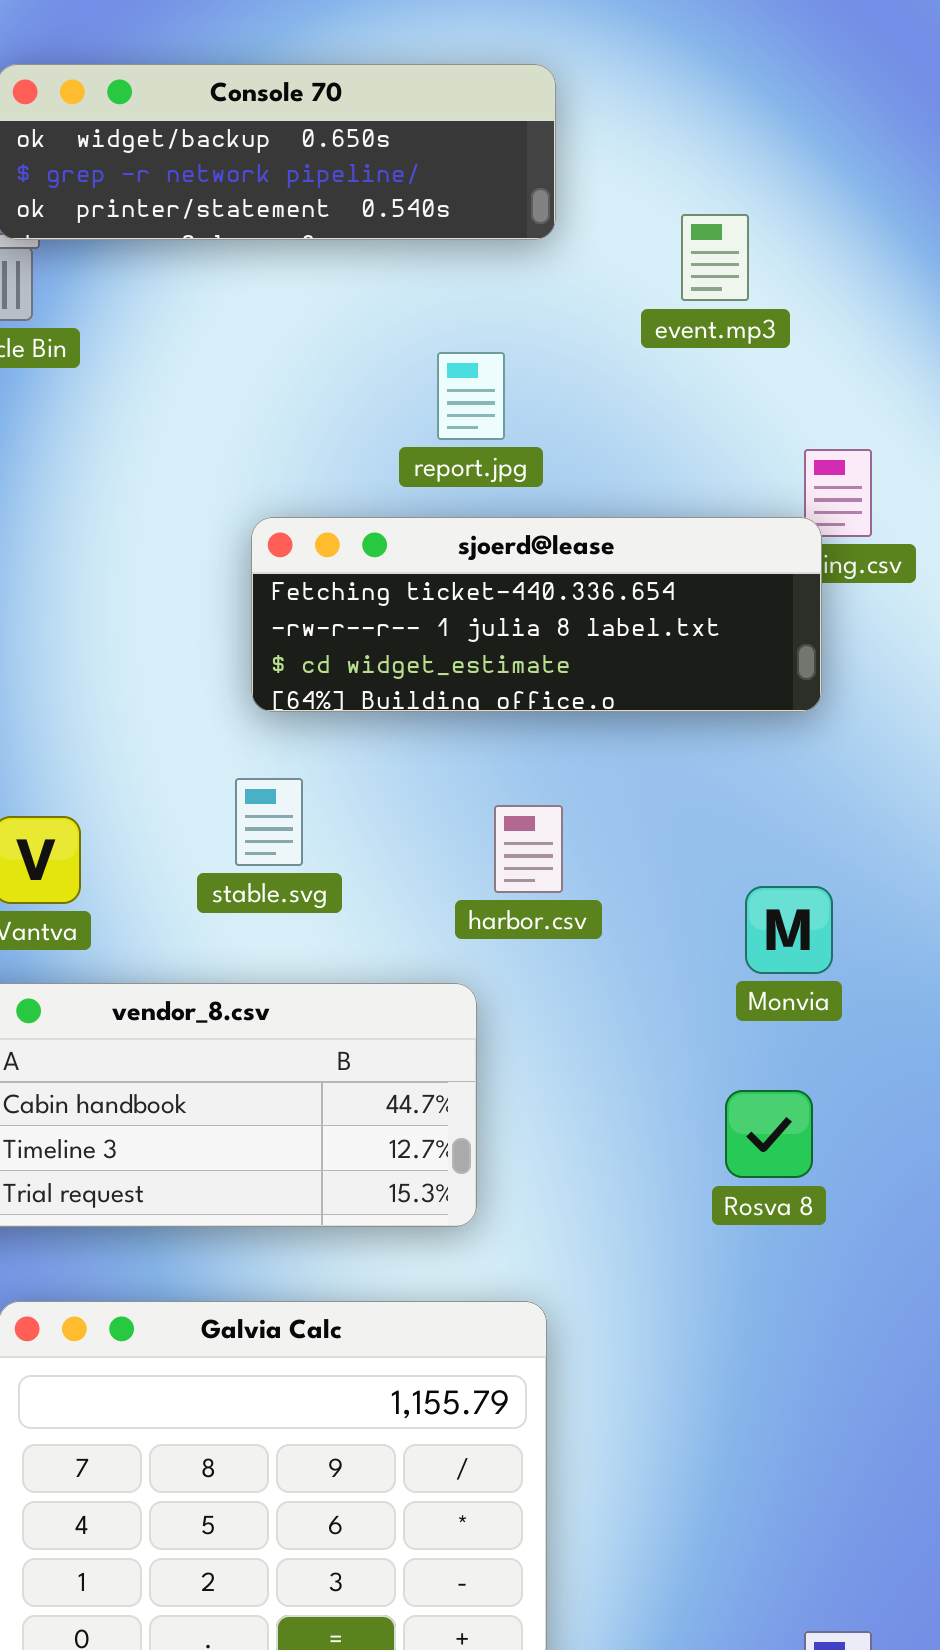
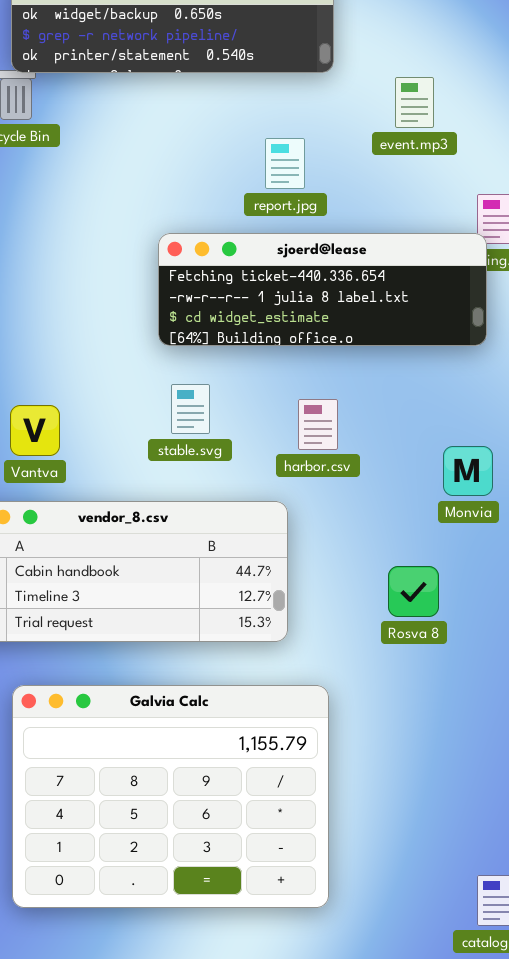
event.mp3: [681,214,749,301] -> [395,77,434,128], moved
stable.svg: [235,778,303,866] -> [171,384,210,434], moved
Rosva 8: [725,1090,813,1178] -> [388,566,439,617], moved

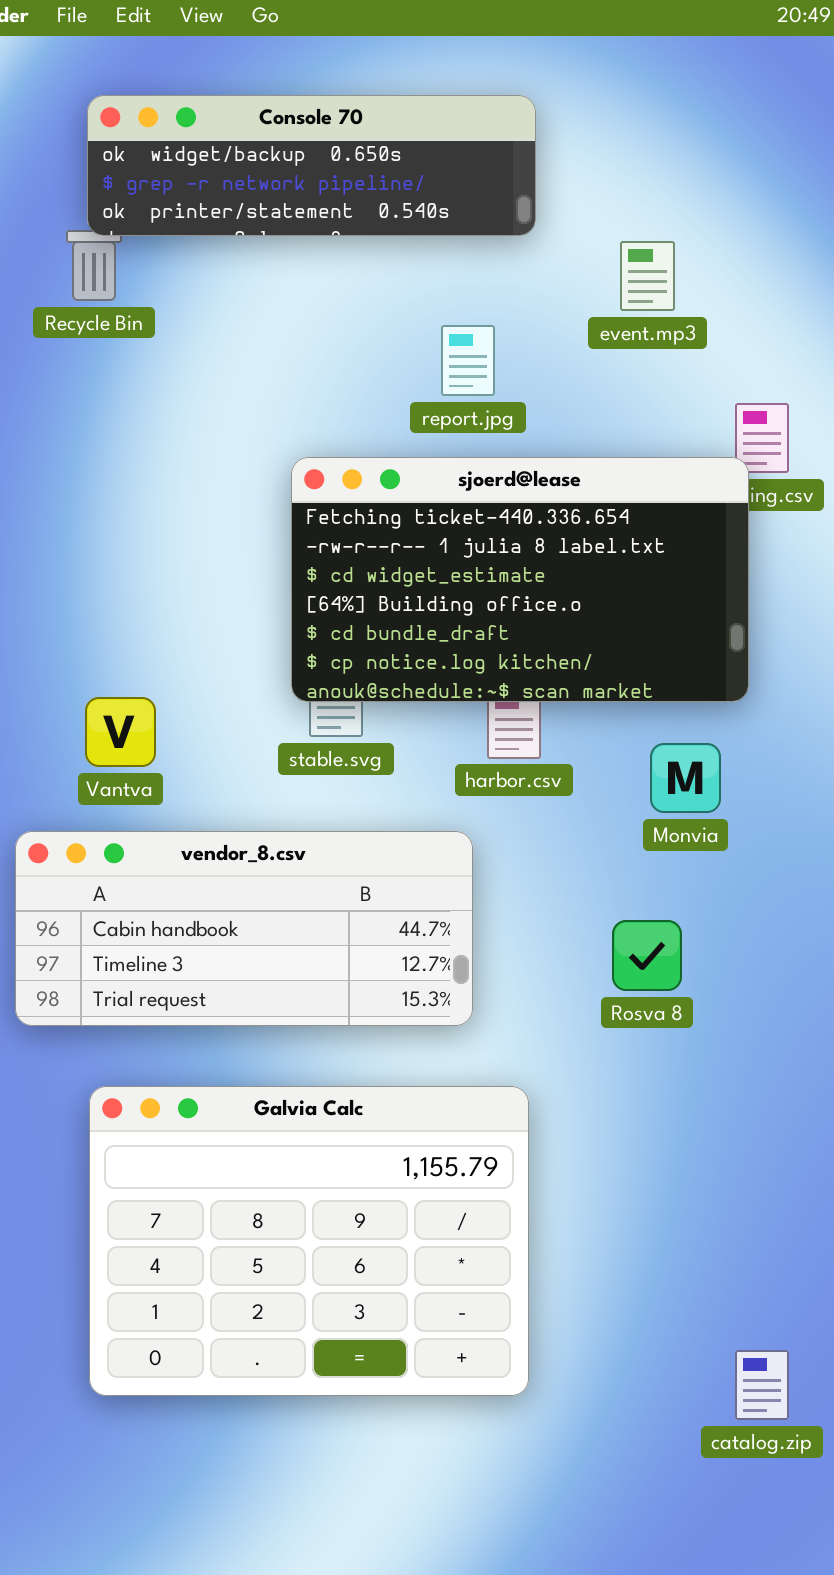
sjoerd@lease: [158,233,487,346] -> [291,457,749,702], resized
Monvia: [443,446,493,496] -> [650,743,721,813], moved

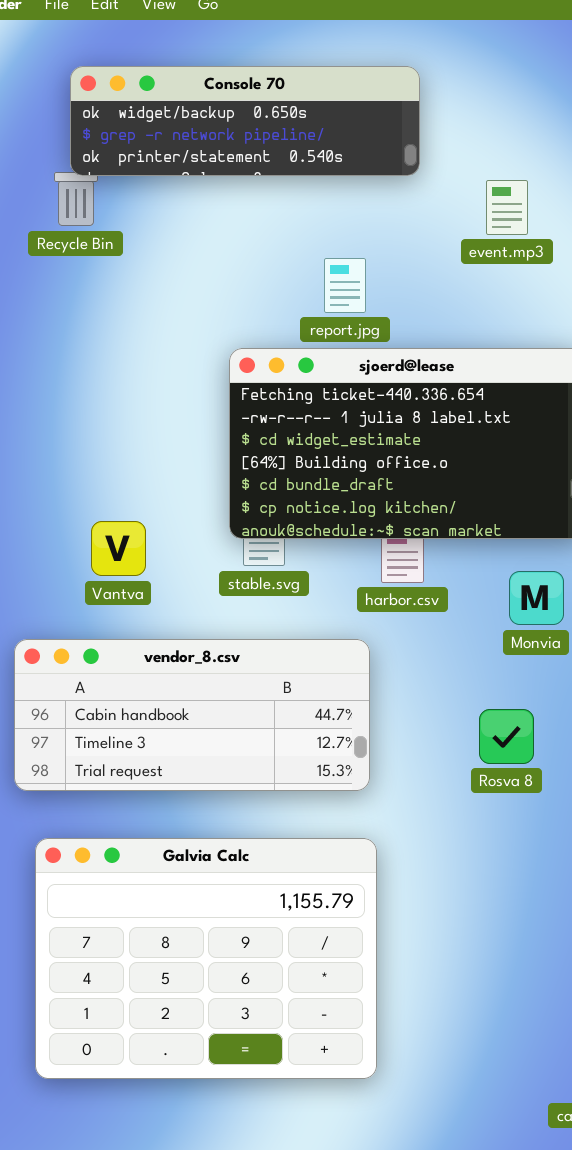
report.jpg: [441,325,495,396] -> [324,258,366,313], moved
Vantva: [85,697,156,767] -> [91,521,146,576], moved
Galvia Calc: [89,1086,529,1396] -> [35,838,377,1079], moved

